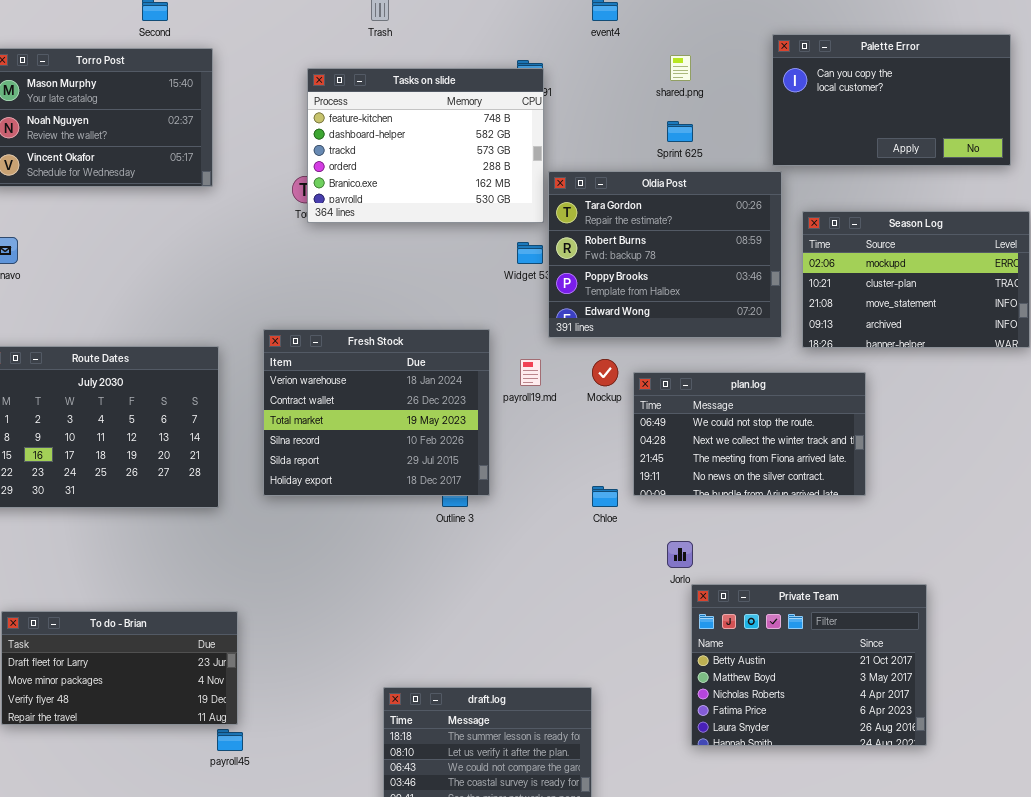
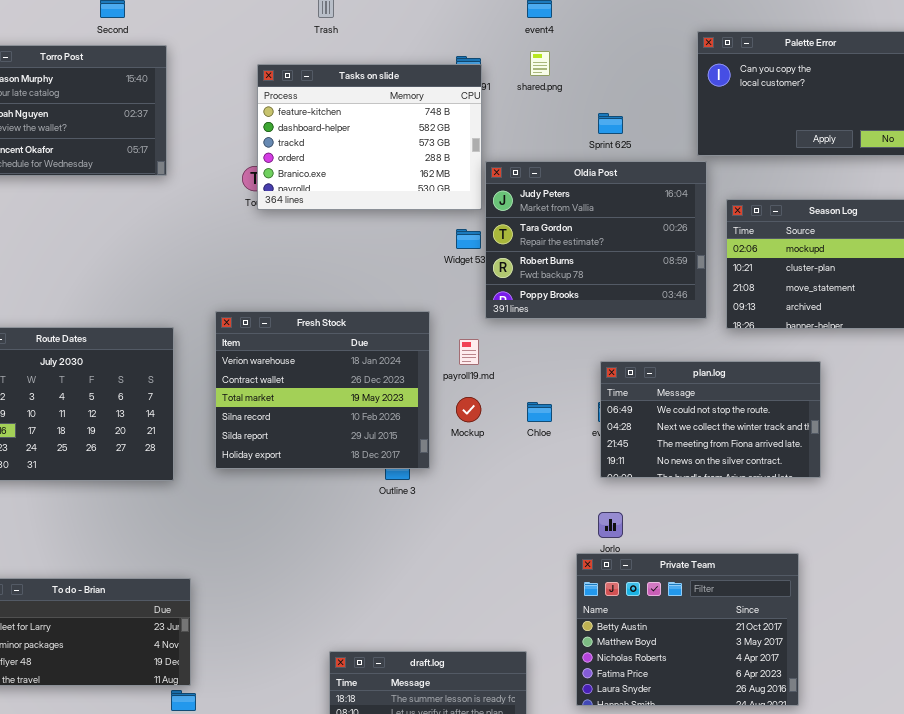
shared.png: [670,55,691,81] -> [530,51,550,76], moved
Oldia Post: [548,171,782,338] -> [485,161,707,319], scrolled up 1 row
Mockup: [592,359,618,386] -> [456,397,481,422], moved
plan.log: [633,372,866,496] -> [600,361,821,478], moved
Chloe: [592,486,618,507] -> [527,402,552,422], moved
Private Team: [691,584,927,746] -> [576,553,799,706], moved

